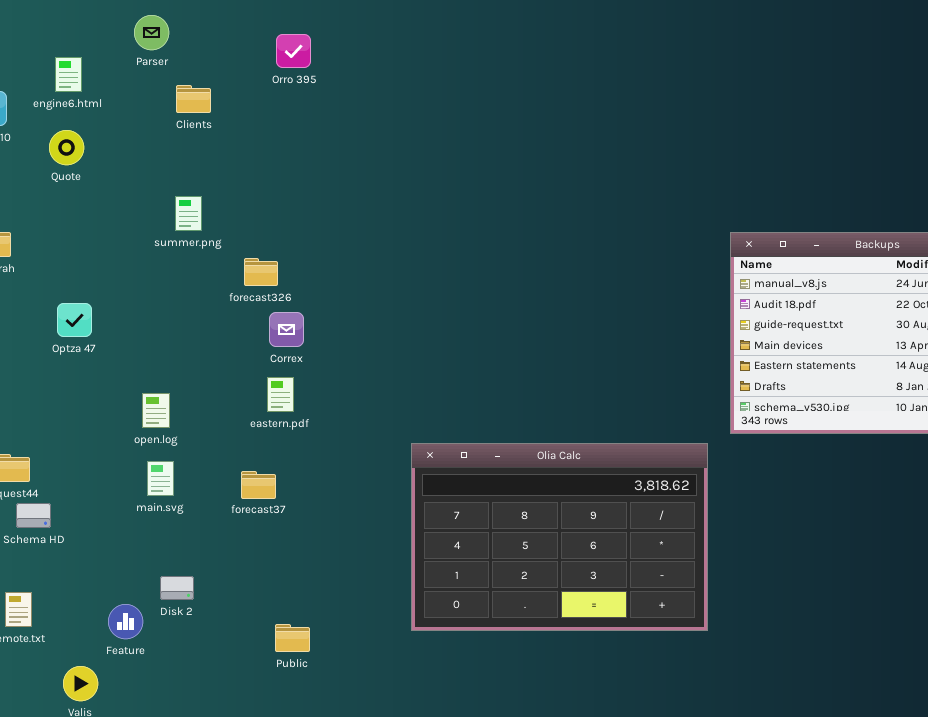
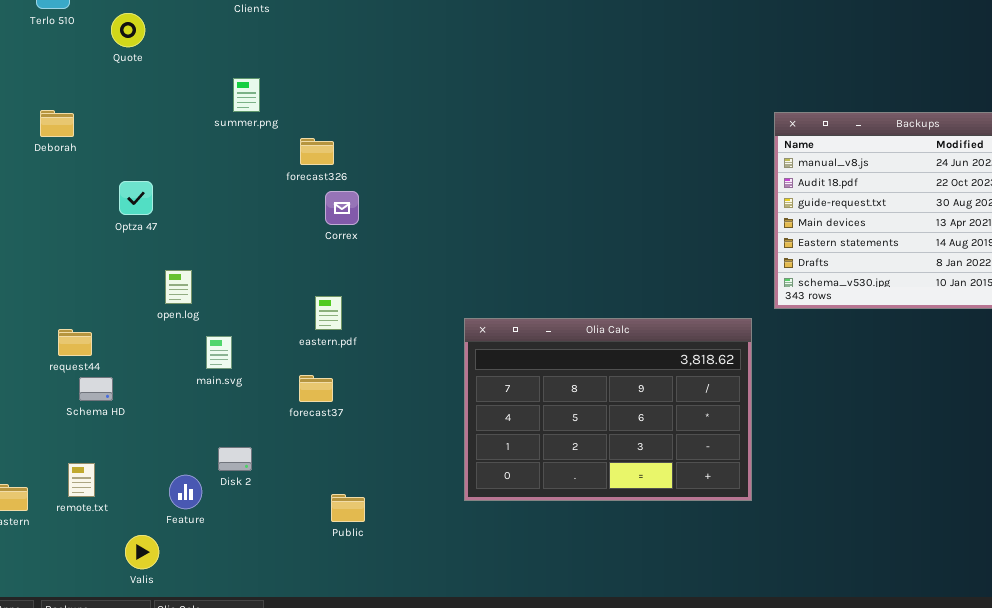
eastern.pdf: [267,377,294,412] -> [315,296,342,330], moved
open.log: [142,393,170,428] -> [165,270,192,304], moved
forecast37: [241,471,276,499] -> [299,375,333,402], moved

